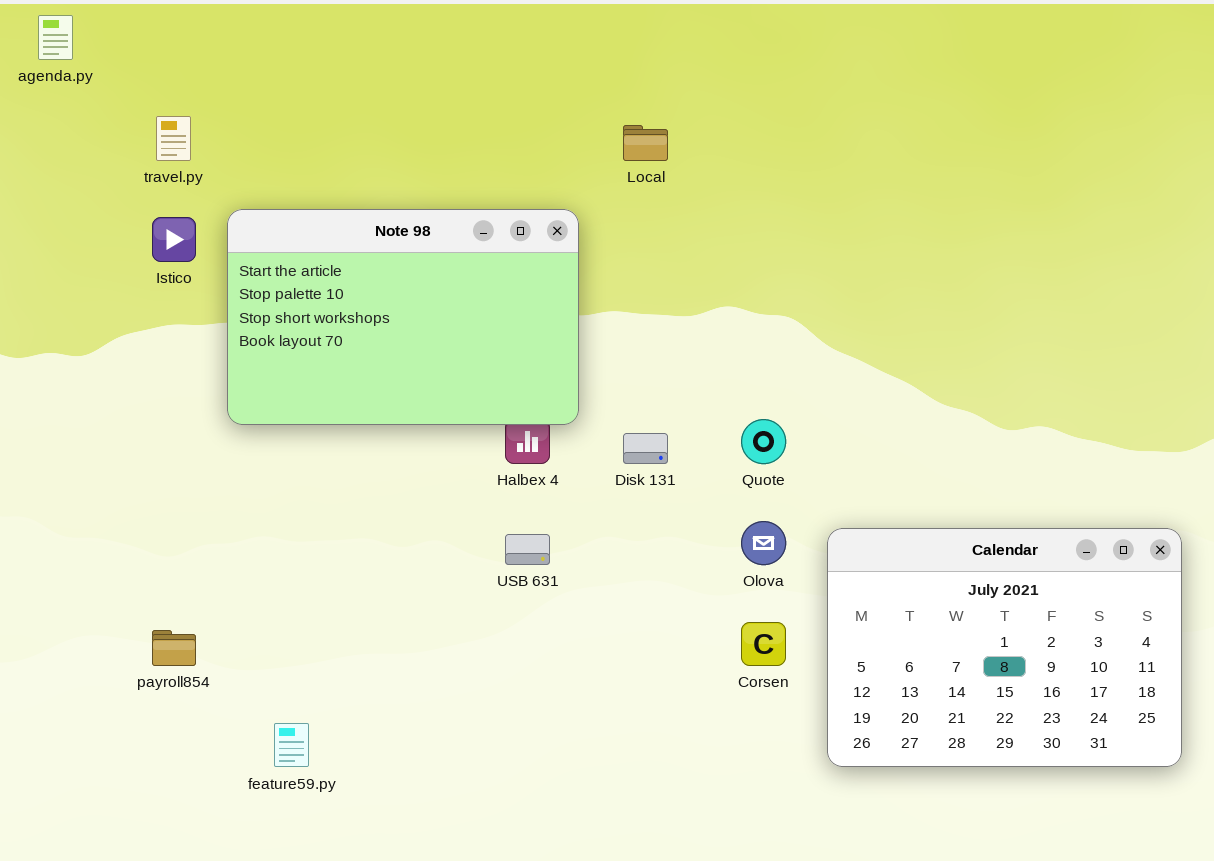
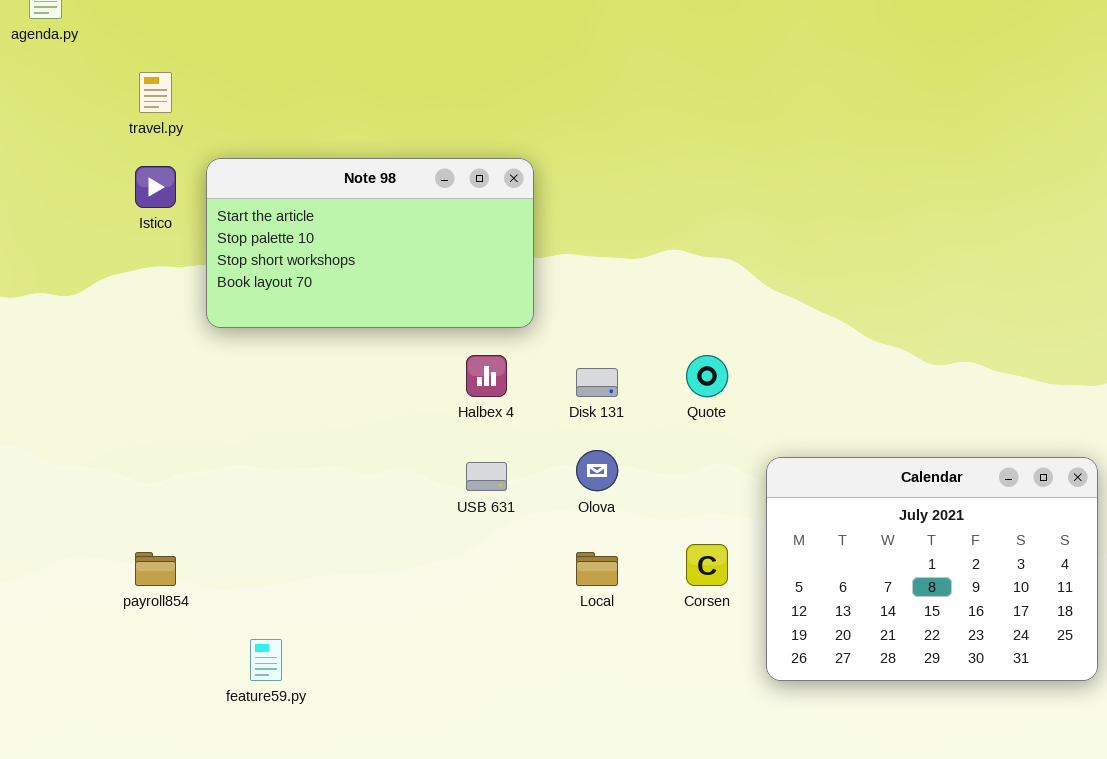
Local: [623,125,668,161] -> [576,552,618,586], moved
Note 98: [227,209,579,425] -> [206,158,534,328], resized
Olova: [741,521,786,565] -> [576,450,618,491], moved

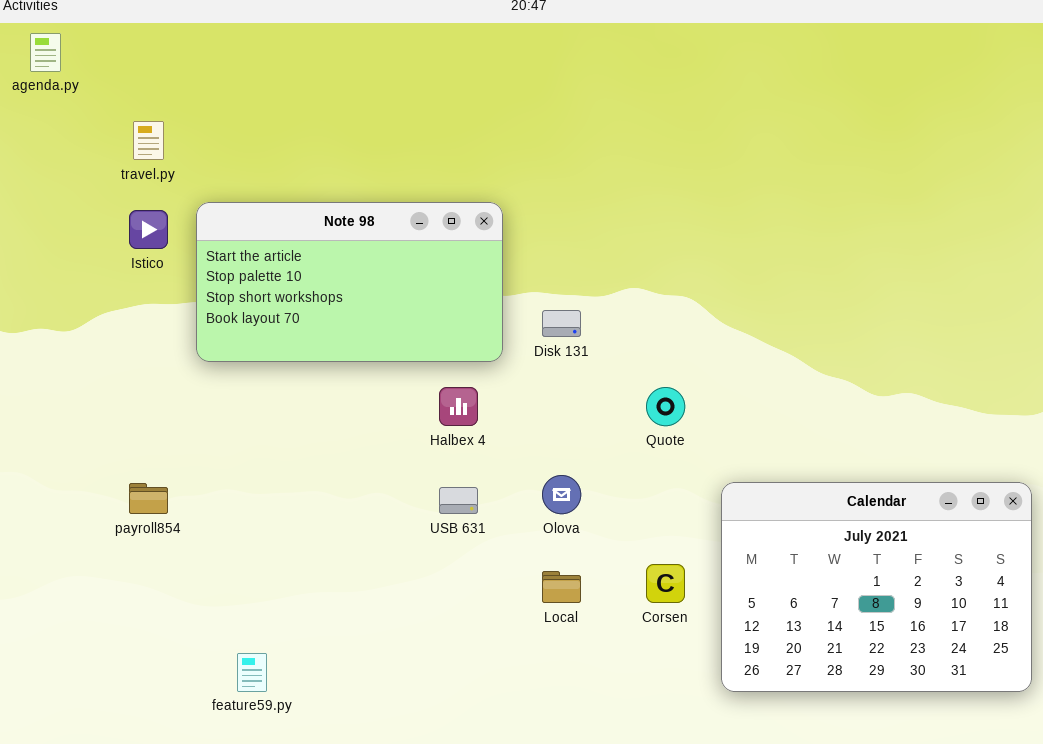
Disk 131: [576,368,618,397] -> [542,310,581,337], moved
payroll854: [135,552,176,586] -> [129,483,168,514], moved

